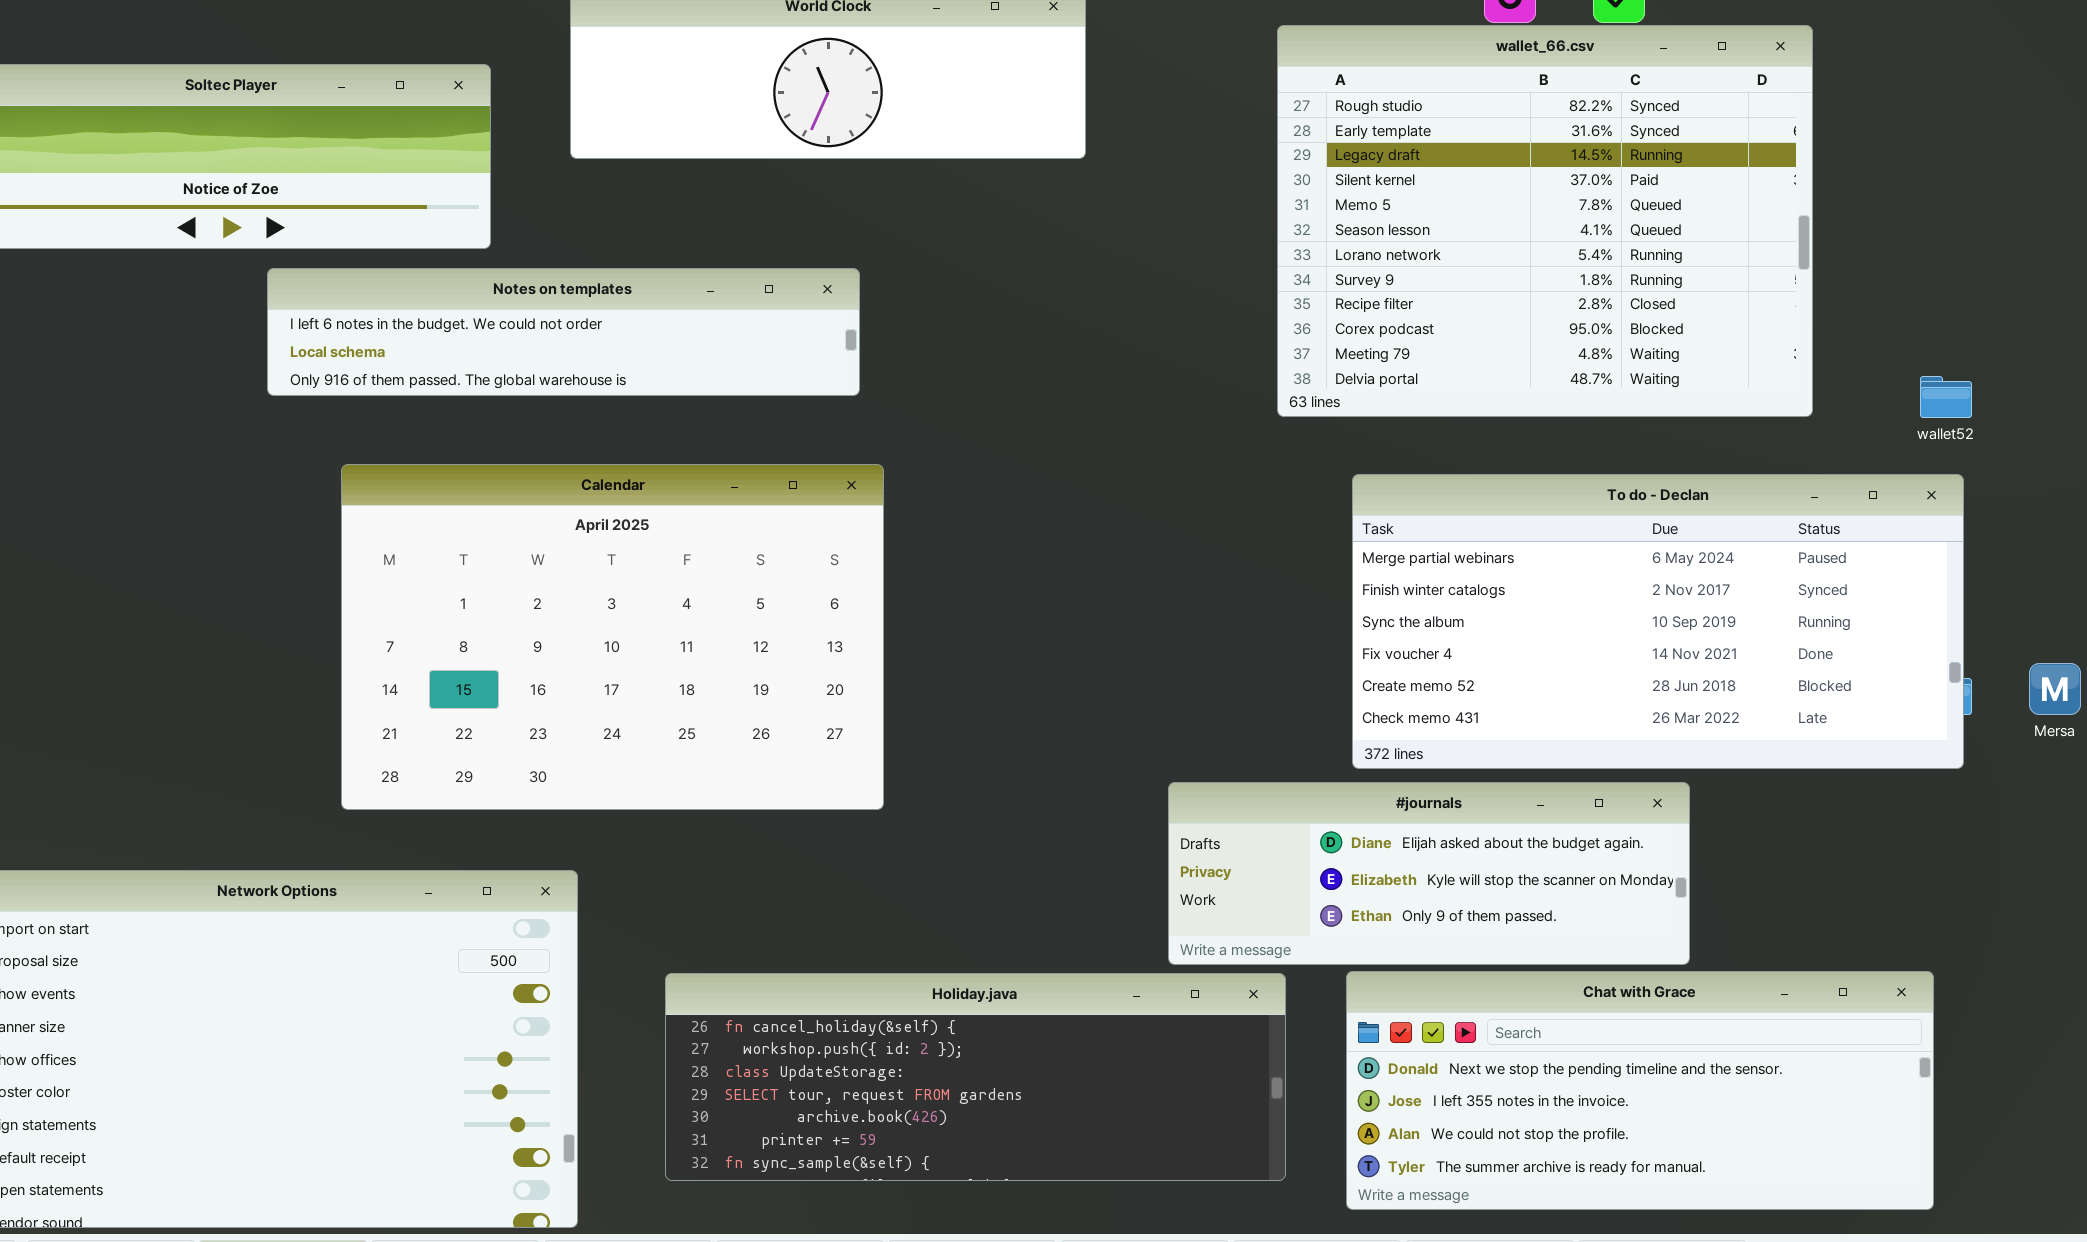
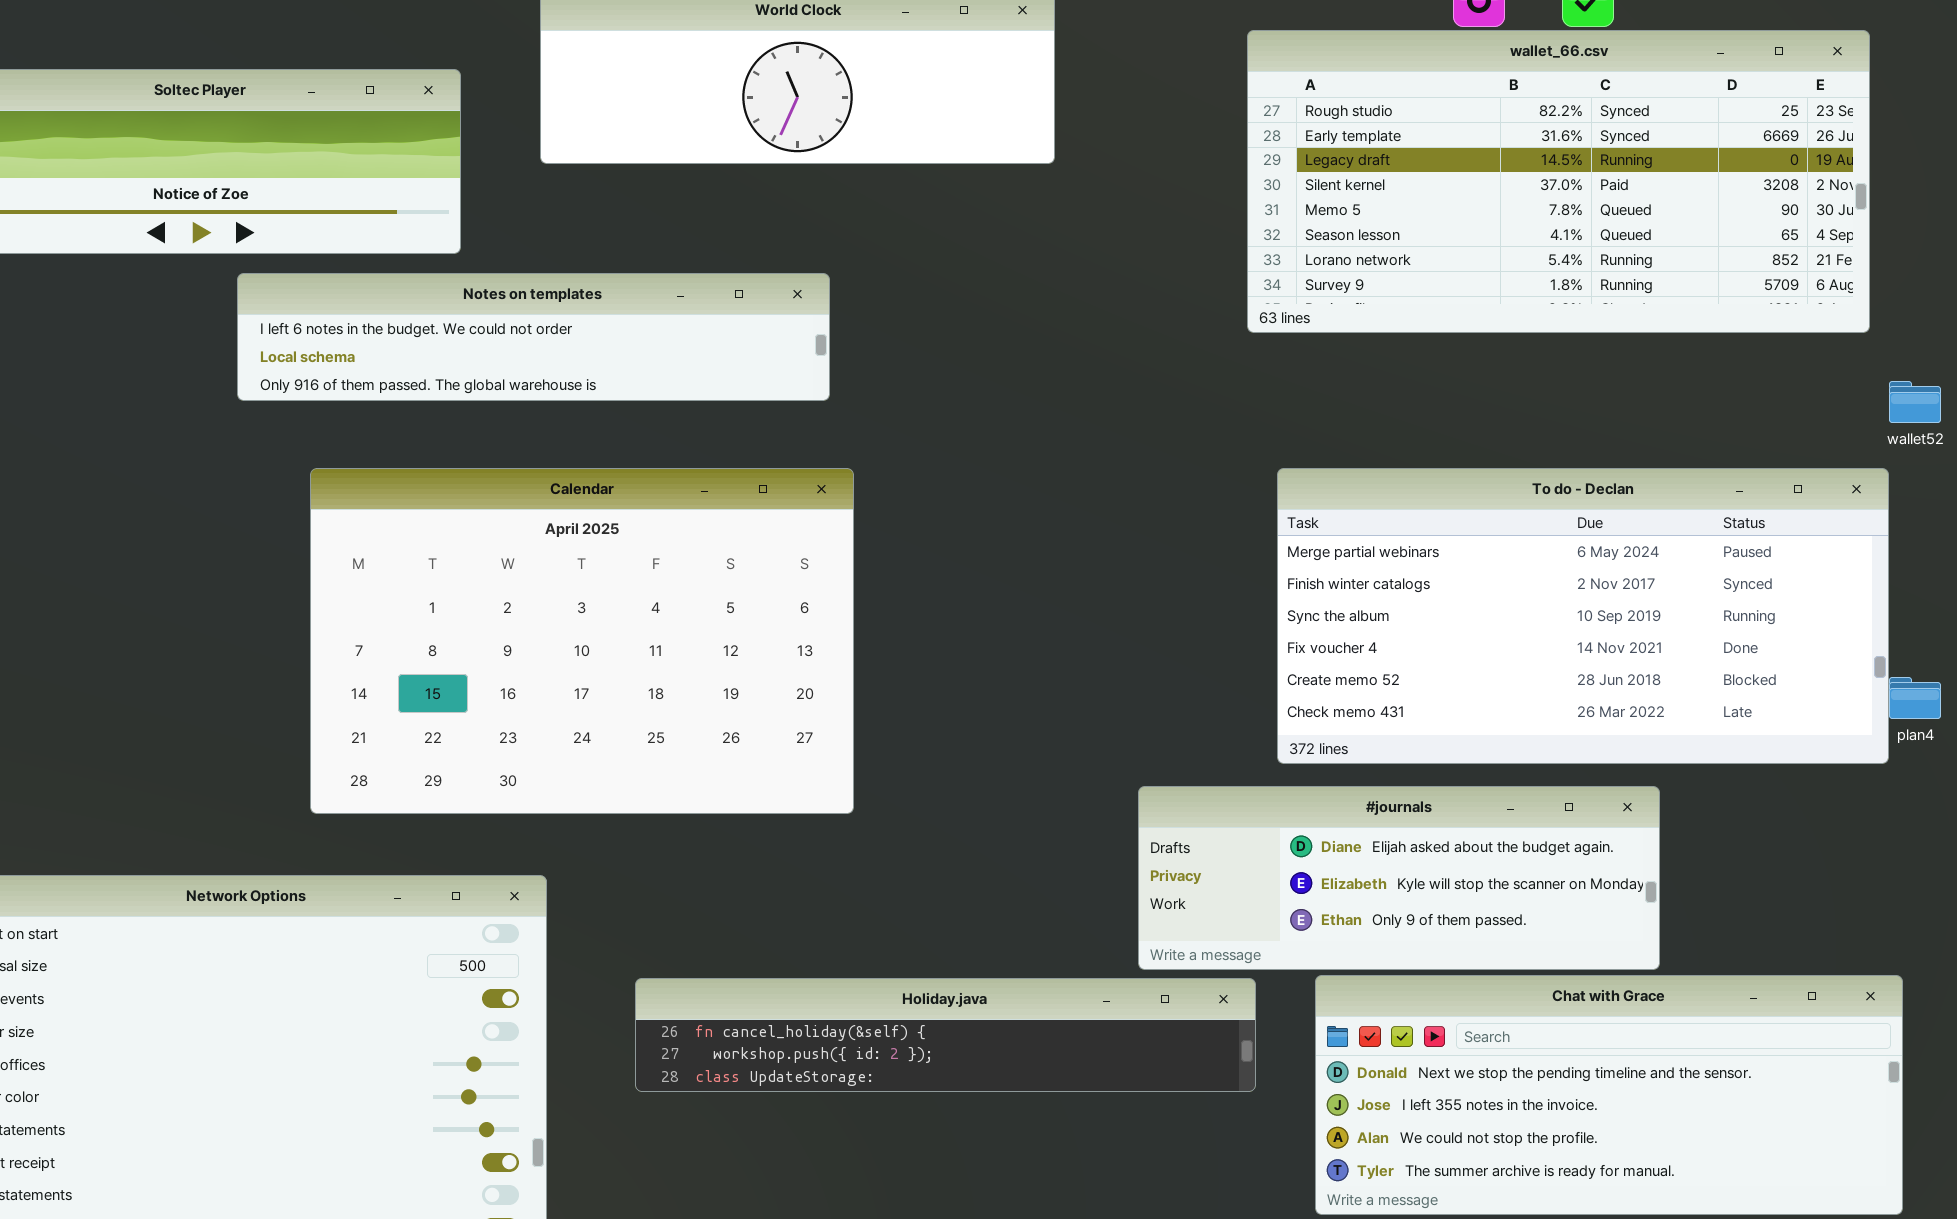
wallet_66.csv: [1277,25,1813,417] -> [1247,30,1870,333], resized
To do - Declan: [1352,474,1964,769] -> [1277,468,1889,764], moved
Holiday.java: [665,973,1286,1181] -> [635,978,1256,1092], resized

